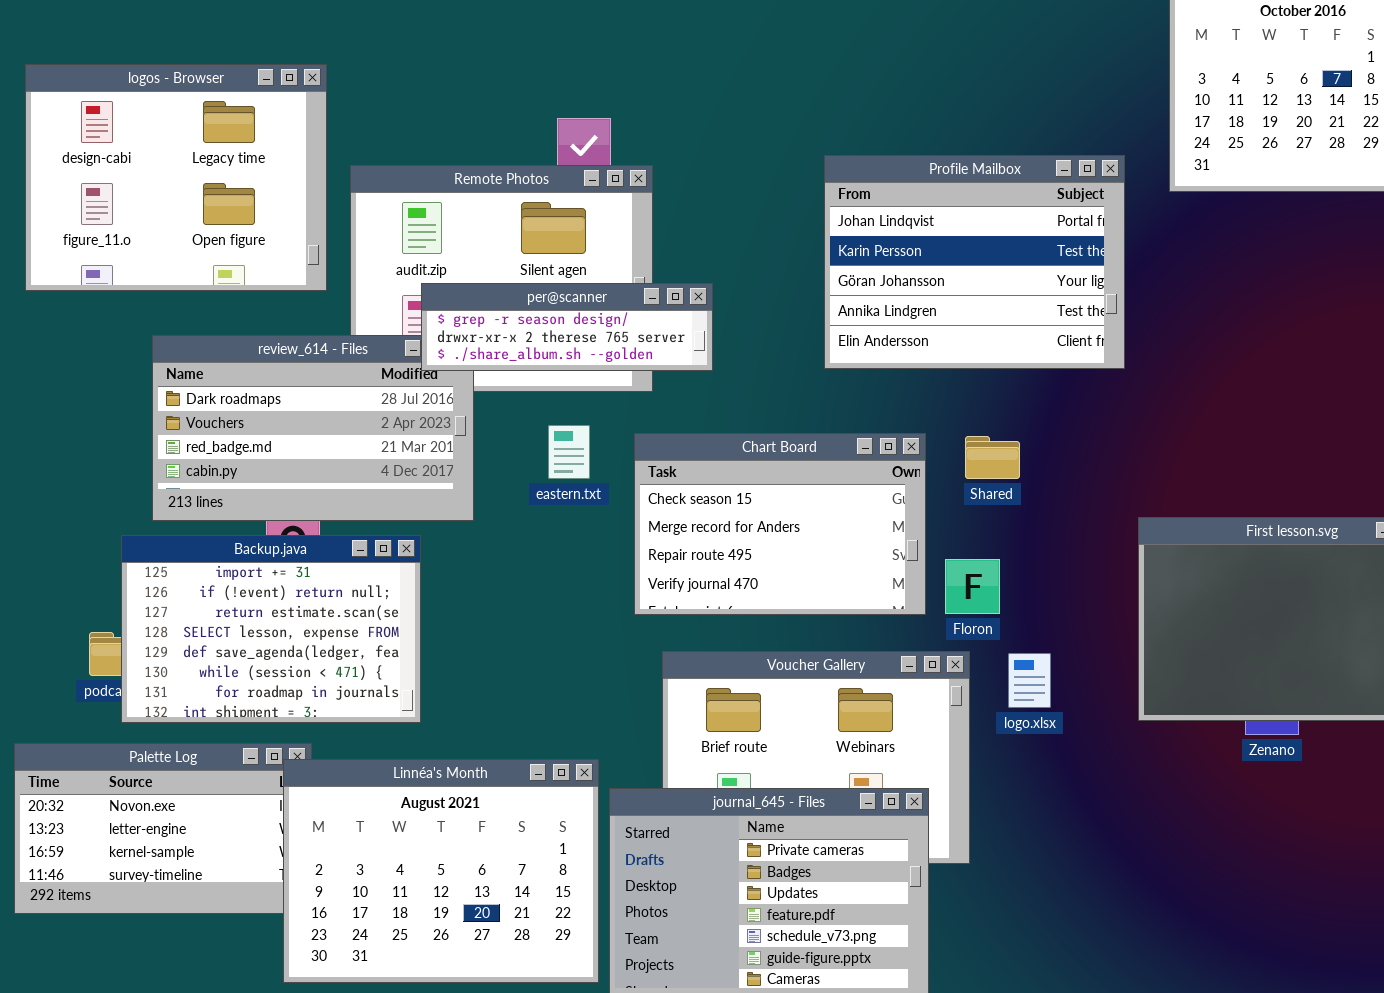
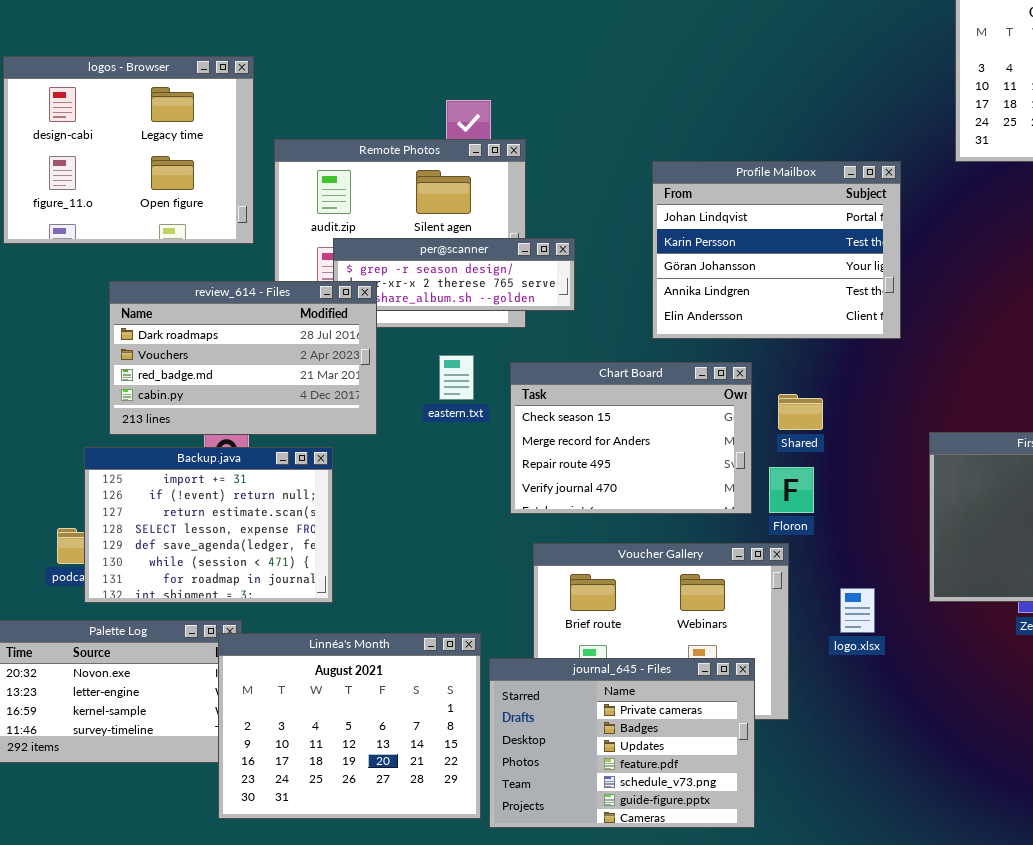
Profile Mailbox: [824,155,1125,369] -> [652,161,901,339], moved
review_614 - Files: [152,335,474,521] -> [109,281,377,435], raised
Shared: [965,436,1020,479] -> [778,394,823,430], moved
logo.xlsx: [1008,653,1051,708] -> [840,588,875,633], moved

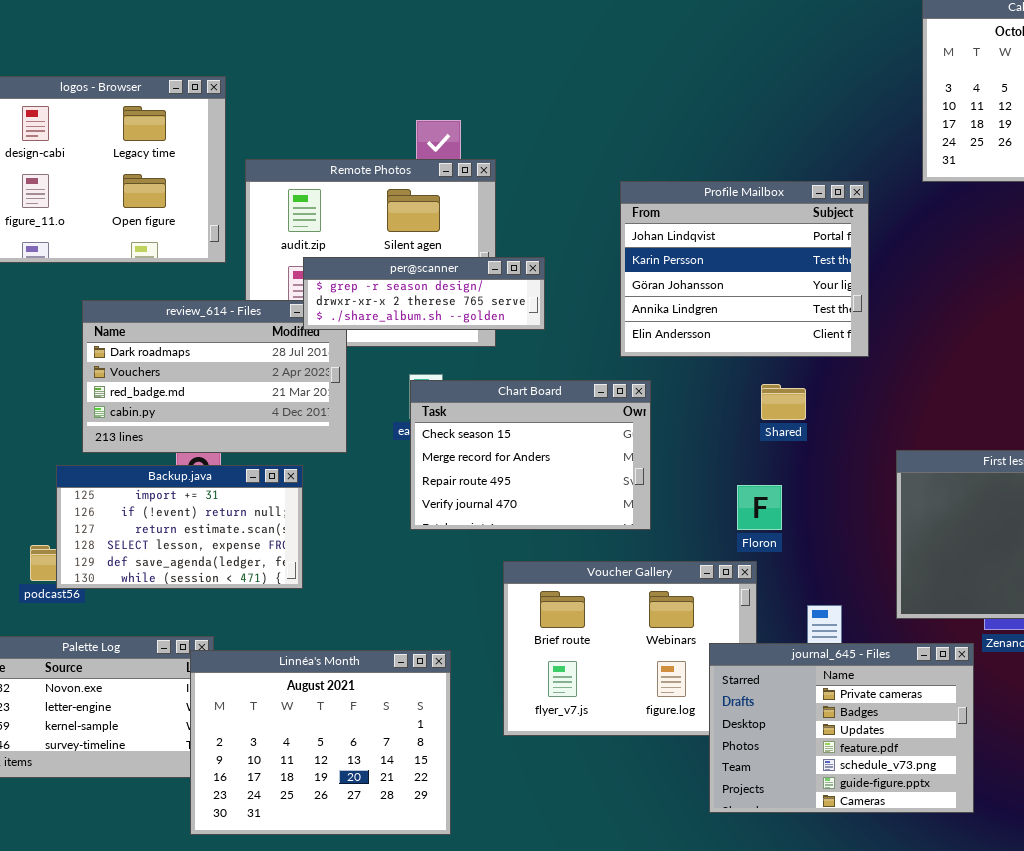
per@scanner: [333,238,575,311] -> [303,257,545,330], raised
Chart Board: [510,362,752,514] -> [410,380,651,530], moved
Shared: [778,394,823,430] -> [761,384,806,420], moved
Backup.java: [84,447,333,603] -> [56,465,303,589], resized
journal_645 - Files: [489,658,755,828] -> [709,643,974,813], moved

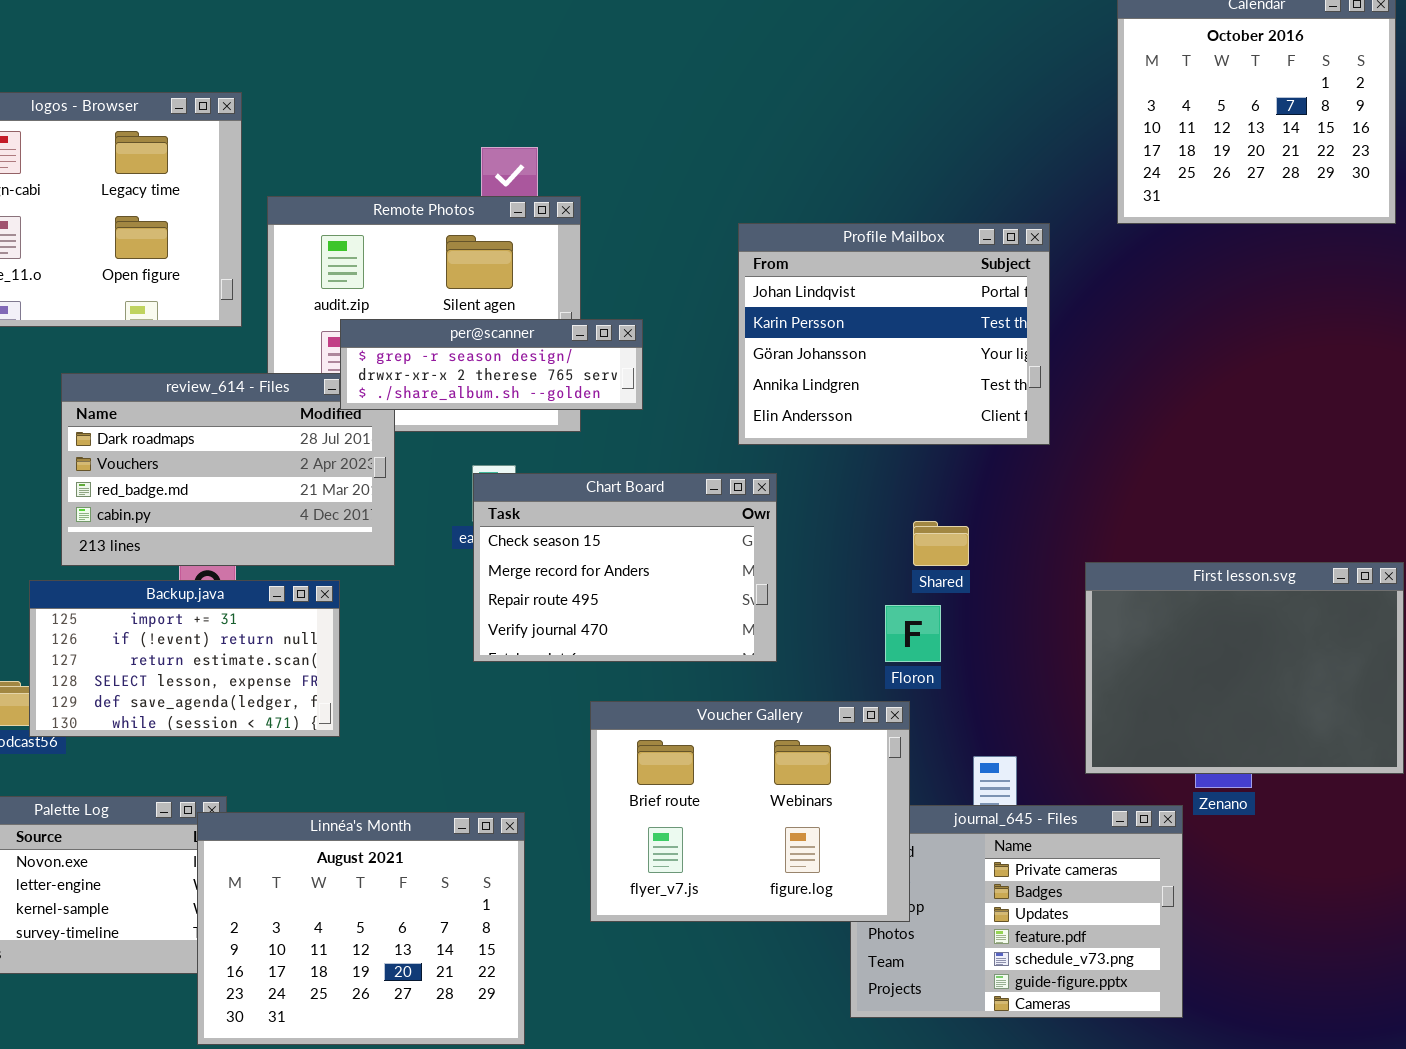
Shared: [761,384,806,420] -> [913,521,969,566], moved
Voucher Gallery: [503,561,757,736] -> [590,701,910,922], raised

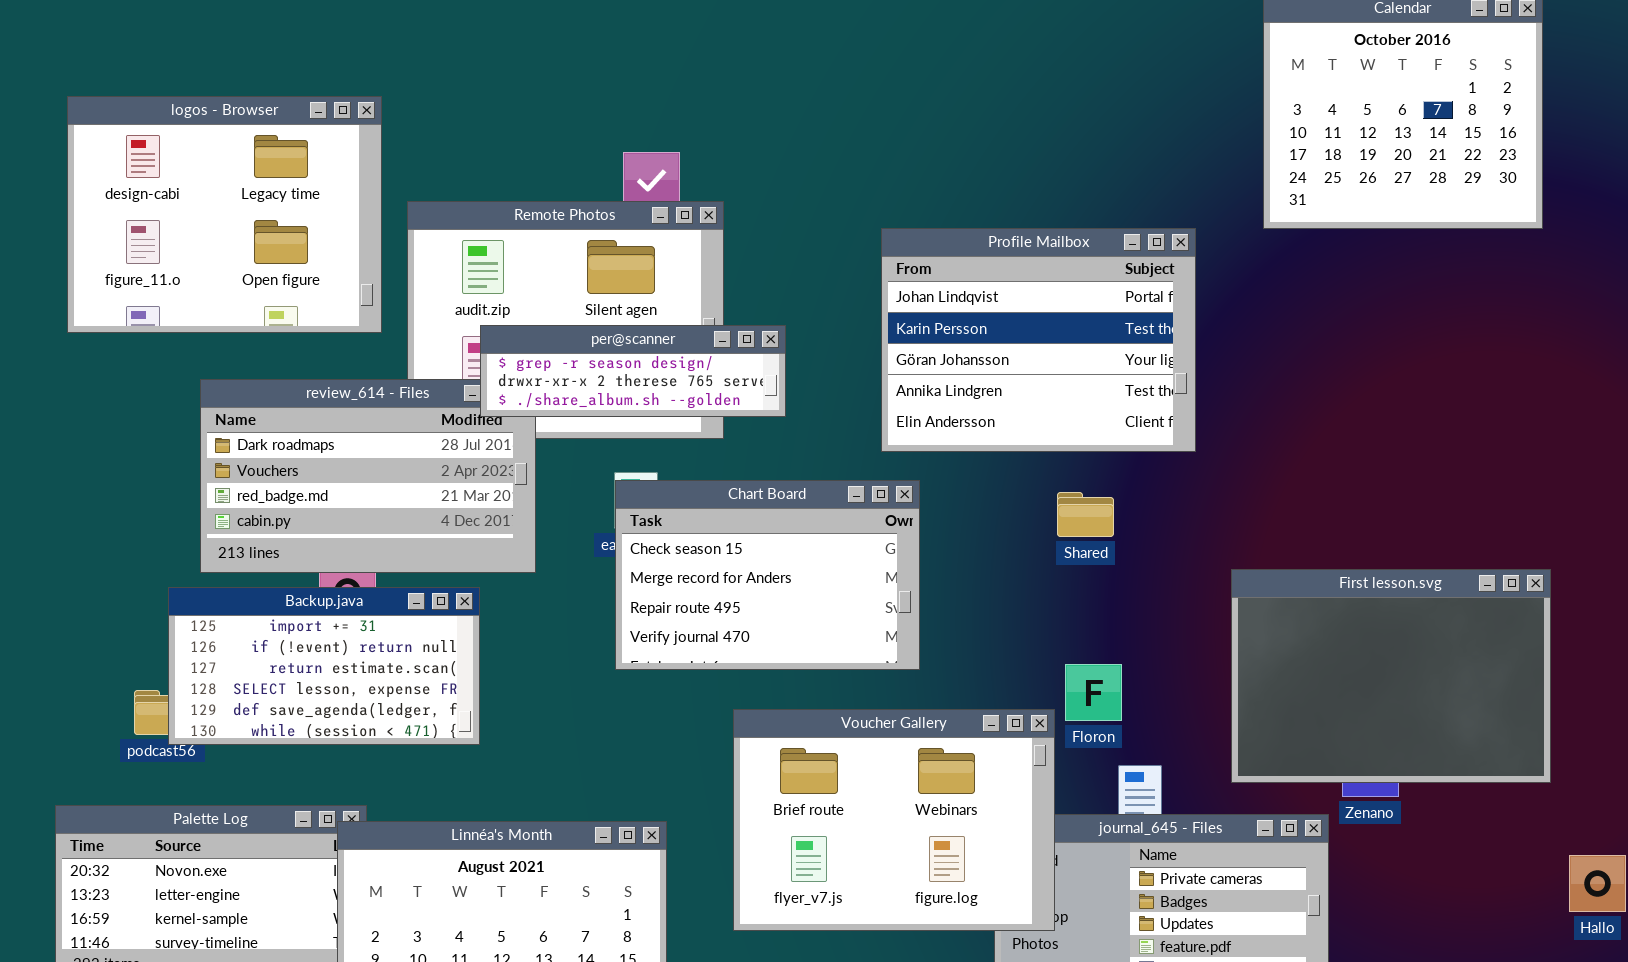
Shared: [913,521,969,566] -> [1057,492,1114,537], moved
Floron: [885,605,941,662] -> [1065,664,1122,721], moved

